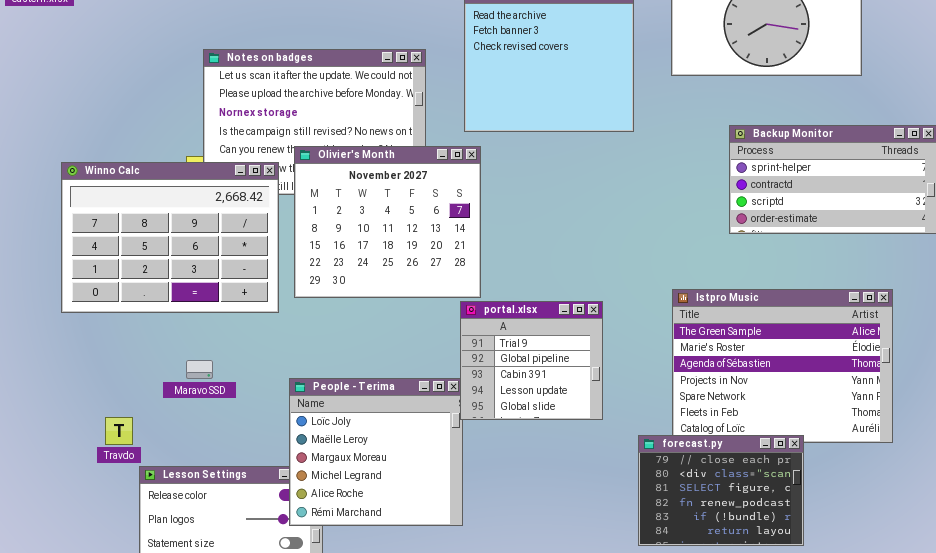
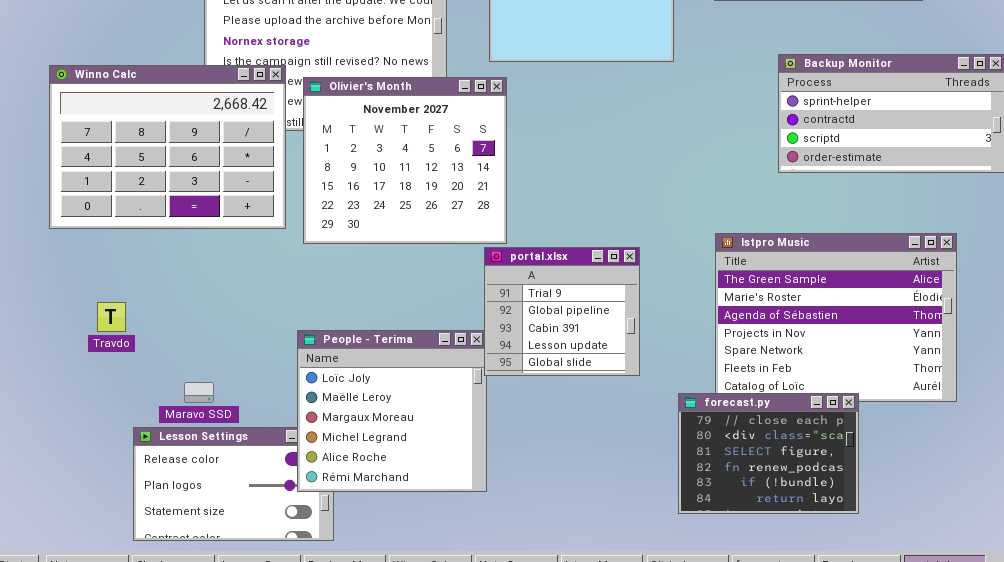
Winno Calc: [61,162,279,313] -> [49,65,286,229], moved
Maravo SSD: [186,360,213,379] -> [184,382,214,403], moved
Travdo: [105,417,133,445] -> [97,302,126,332], moved

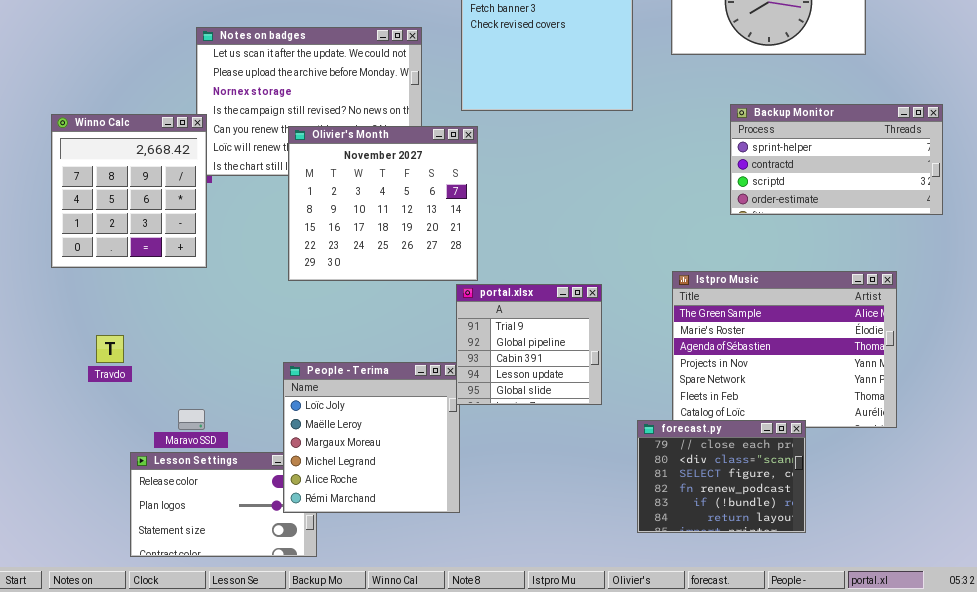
Winno Calc: [49,65,286,229] -> [51,114,207,268], resized

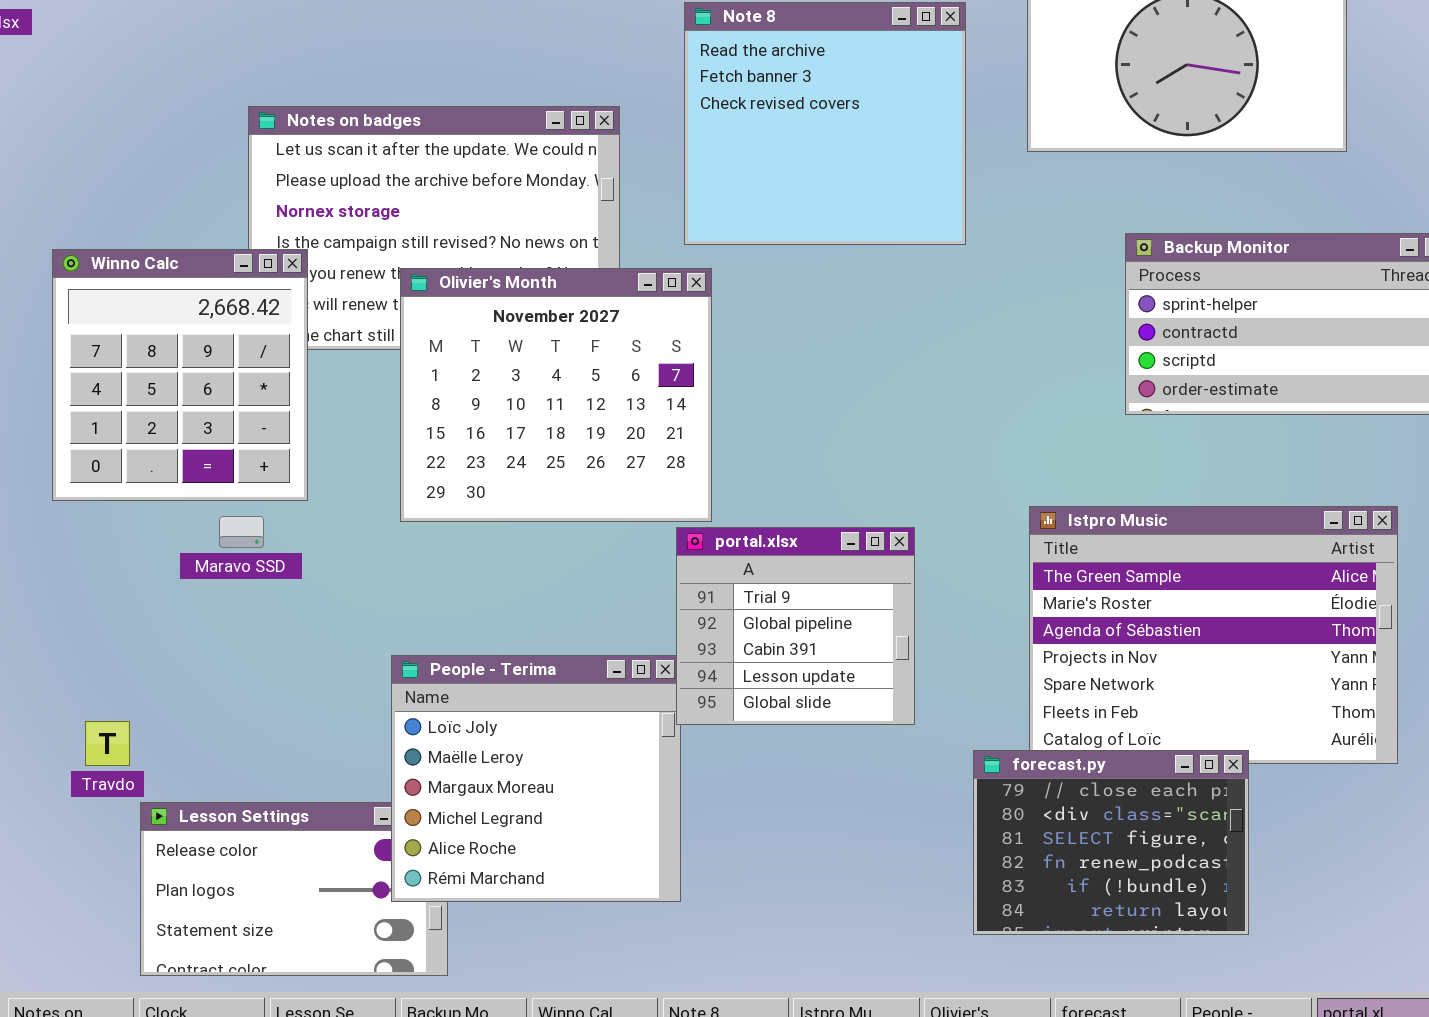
Winno Calc: [51,114,207,268] -> [52,249,308,501], moved
Travdo: [96,335,124,363] -> [85,721,130,766], moved
Maravo SSD: [178,409,205,430] -> [219,516,264,548], moved

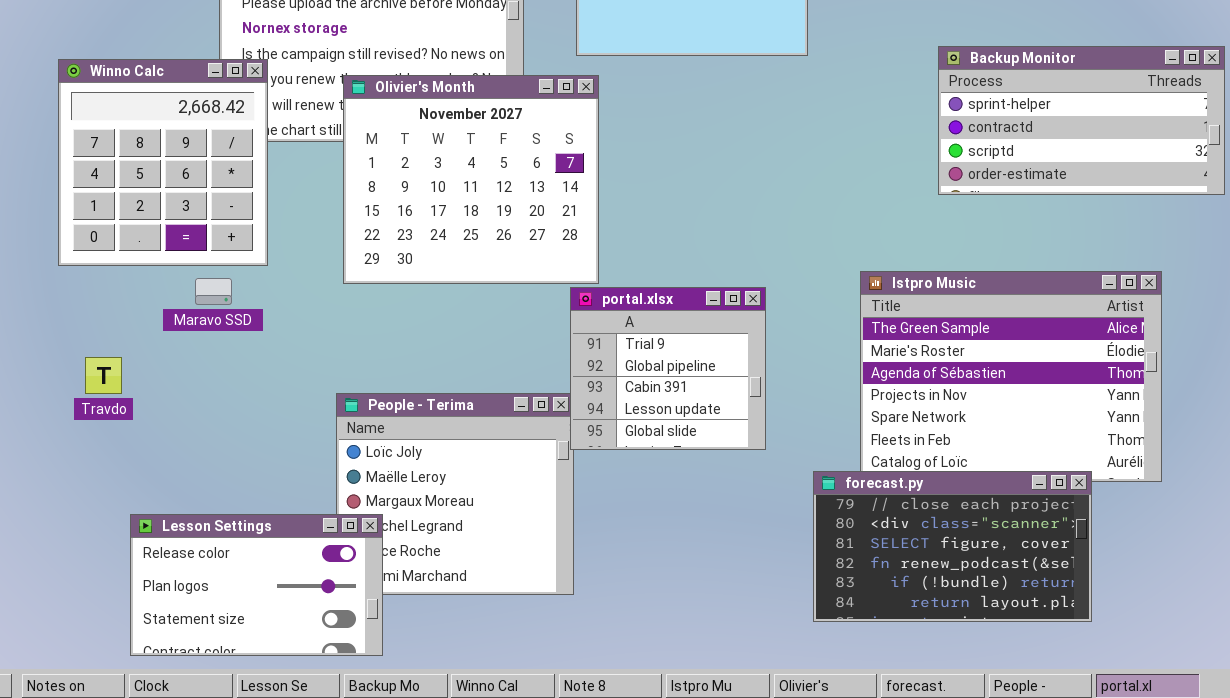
Travdo: [85,721,130,766] -> [85,357,122,394], moved
forecast.py: [973,750,1249,935] -> [813,471,1092,622], resized
Lesson Settings: [140,802,448,976] -> [130,514,383,656], raised

